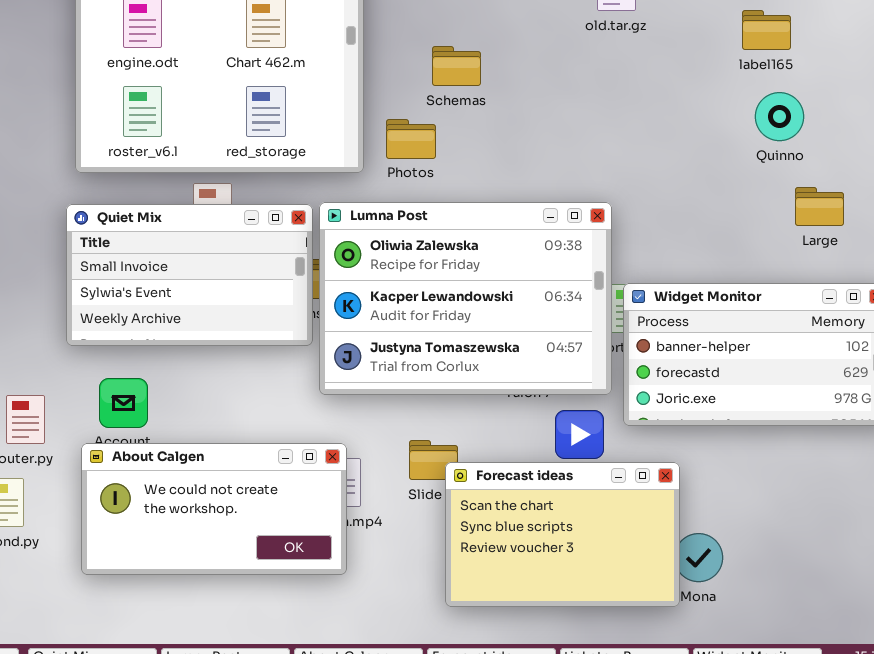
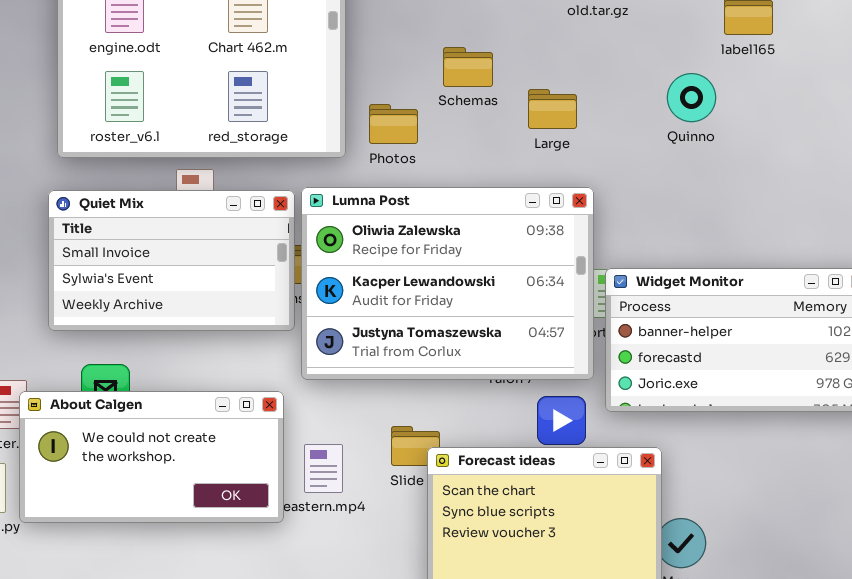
Schemas: [432,46,481,86] -> [443,47,493,87], moved
Quinno: [755,92,804,141] -> [667,73,716,122], moved
Large: [795,187,844,226] -> [528,89,577,129], moved
About Calgen: [81,443,347,575] -> [19,391,284,523], moved

